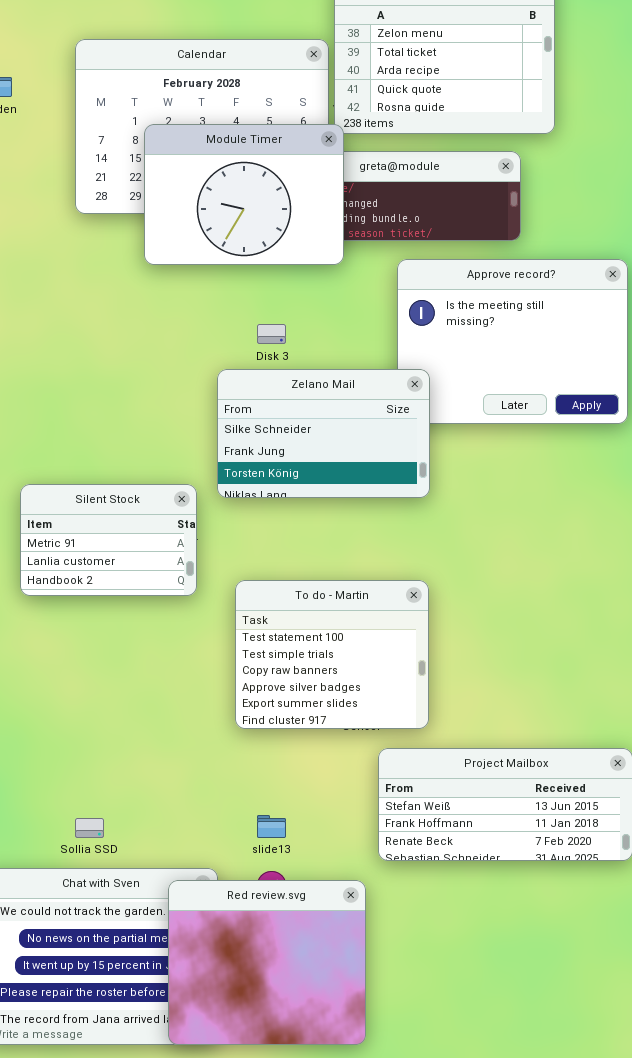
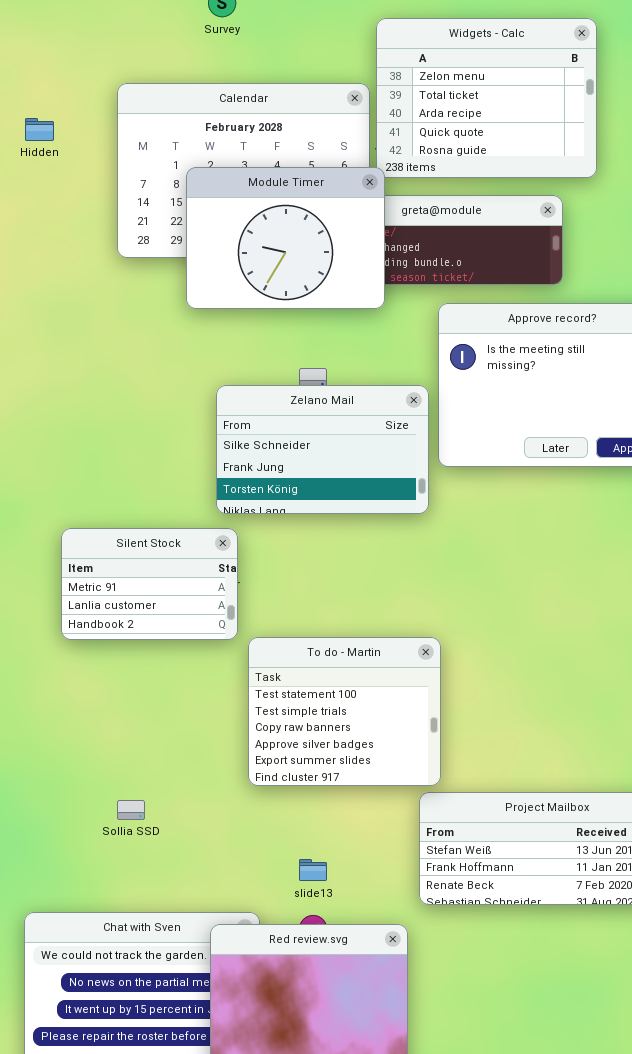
Zelano Mail: [217,369,430,498] -> [216,385,429,514], moved
To do - Martin: [235,580,429,729] -> [248,637,441,786], moved
Sollia SSD: [75,818,104,838] -> [117,800,145,820], moved

